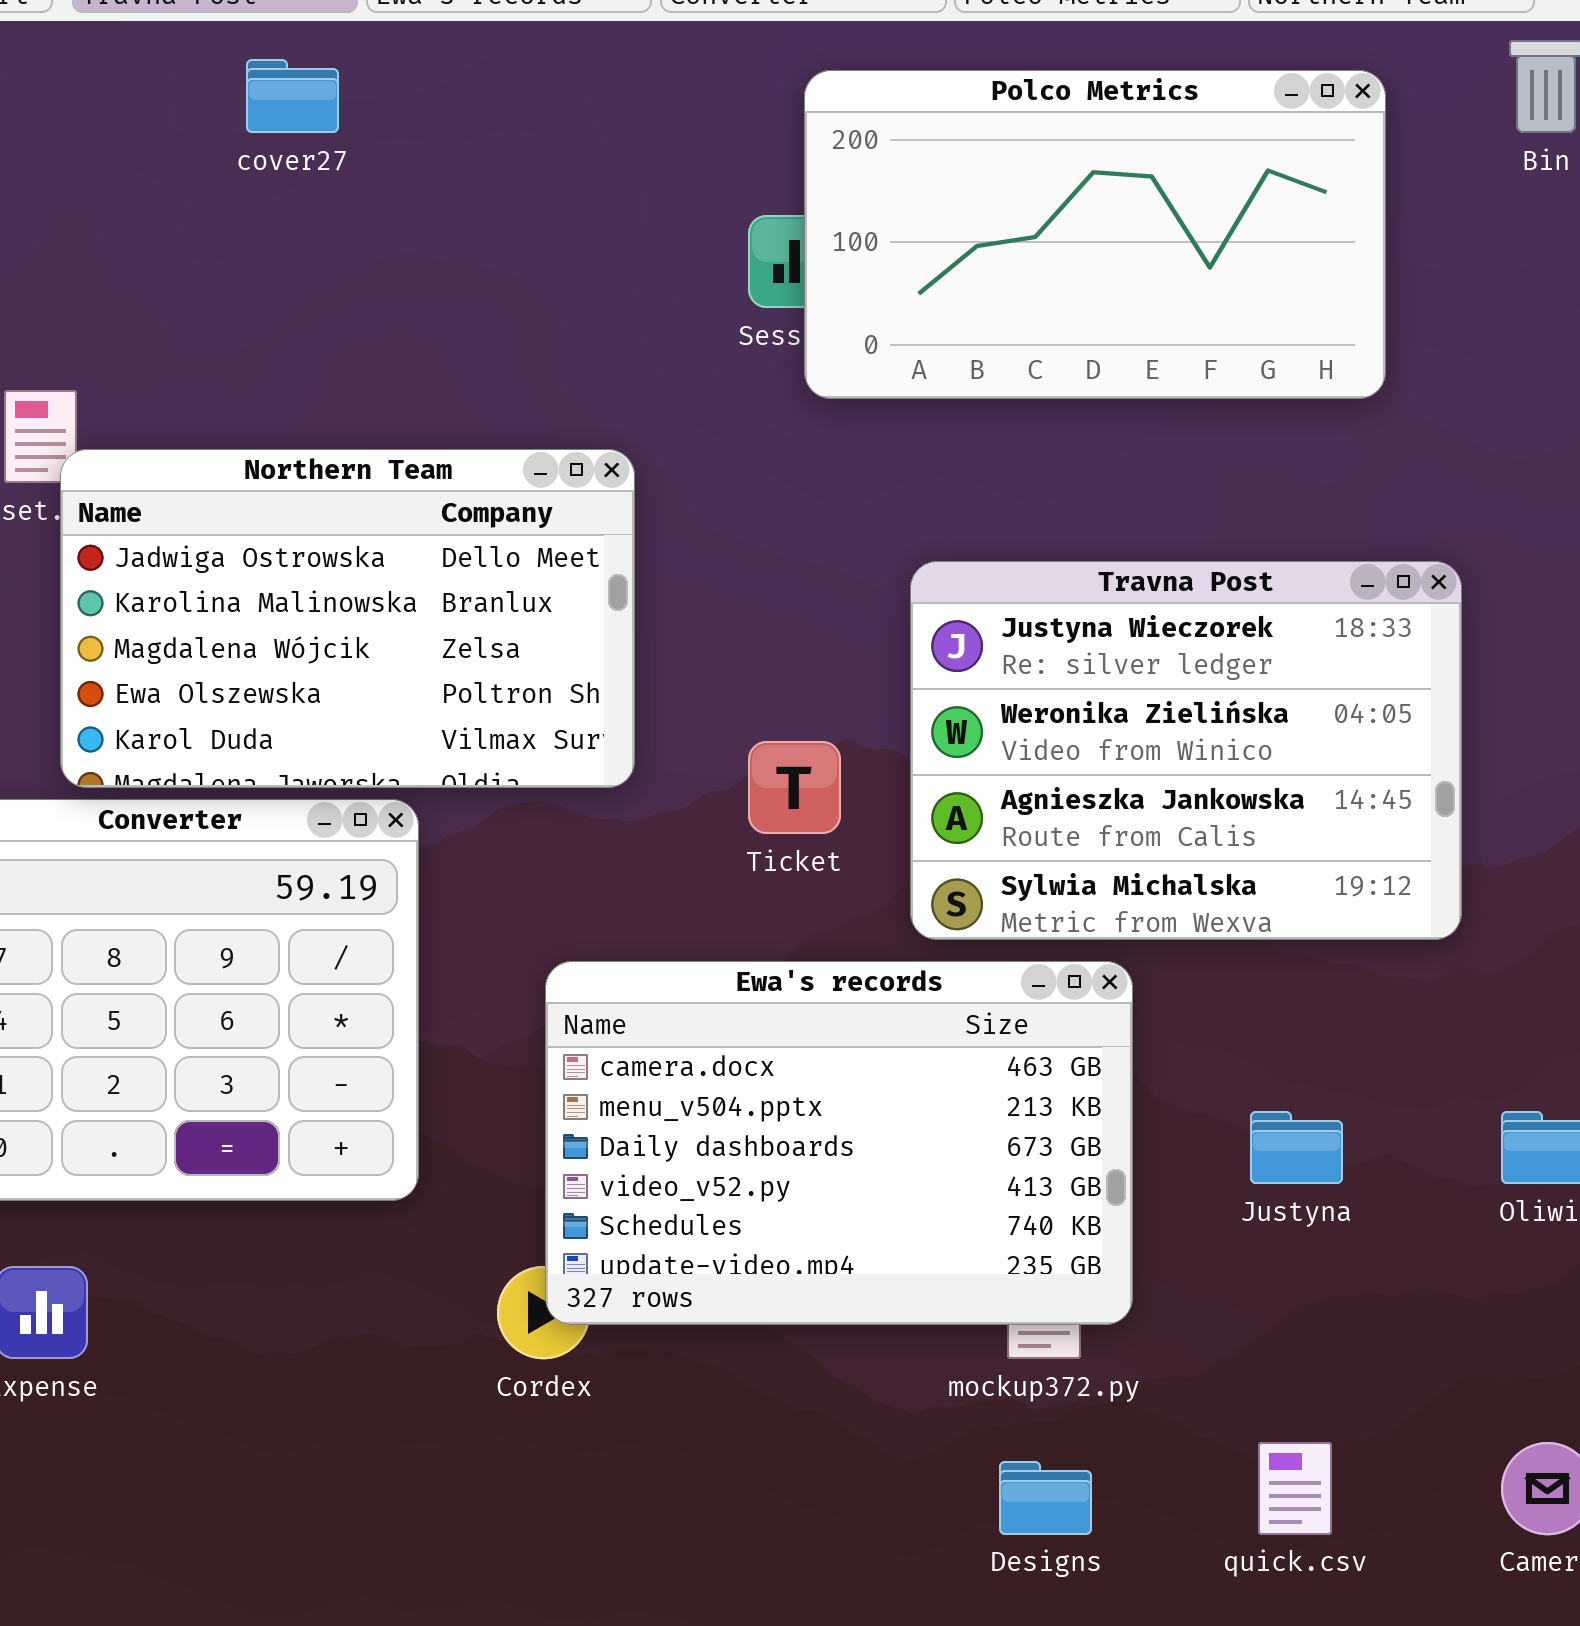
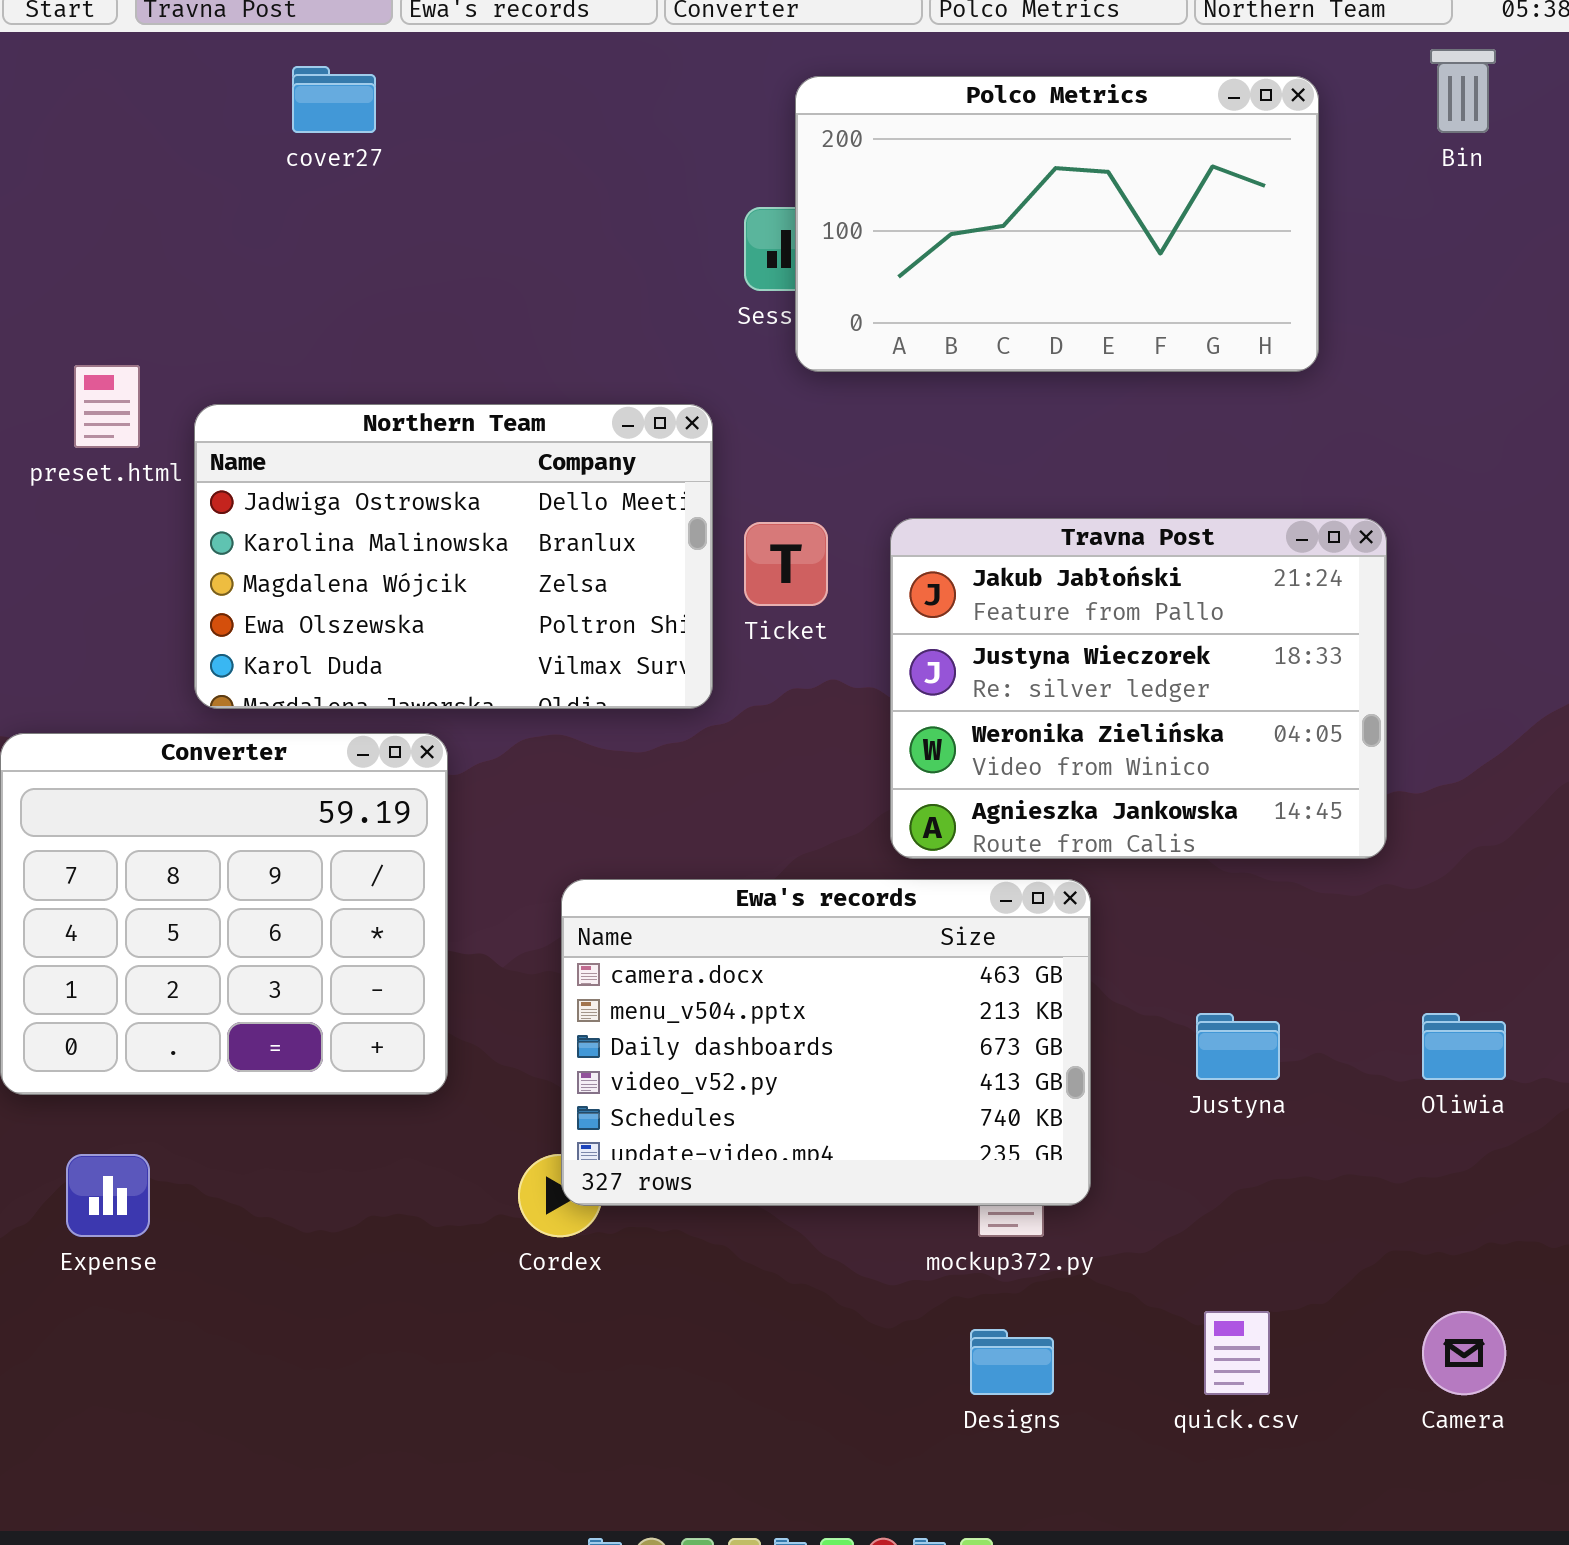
Northern Team: [60,449,635,788] -> [194,404,713,709], moved
Travna Post: [910,561,1462,940] -> [890,518,1387,859], scrolled up 1 row
Ticket: [748,741,841,834] -> [744,522,828,606], moved

